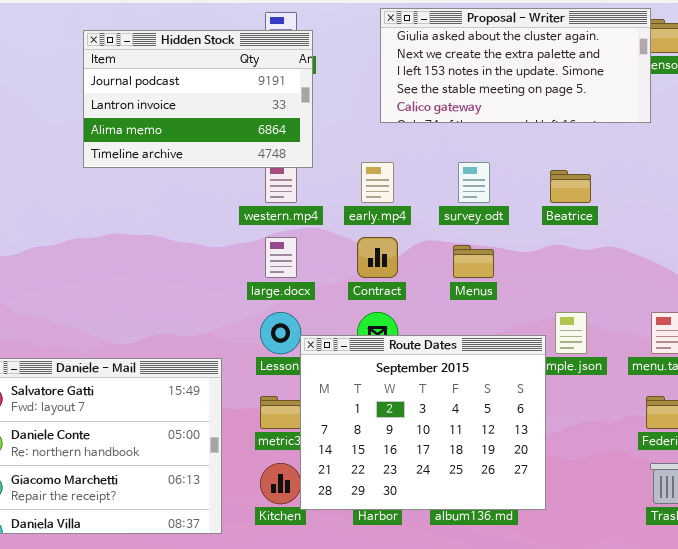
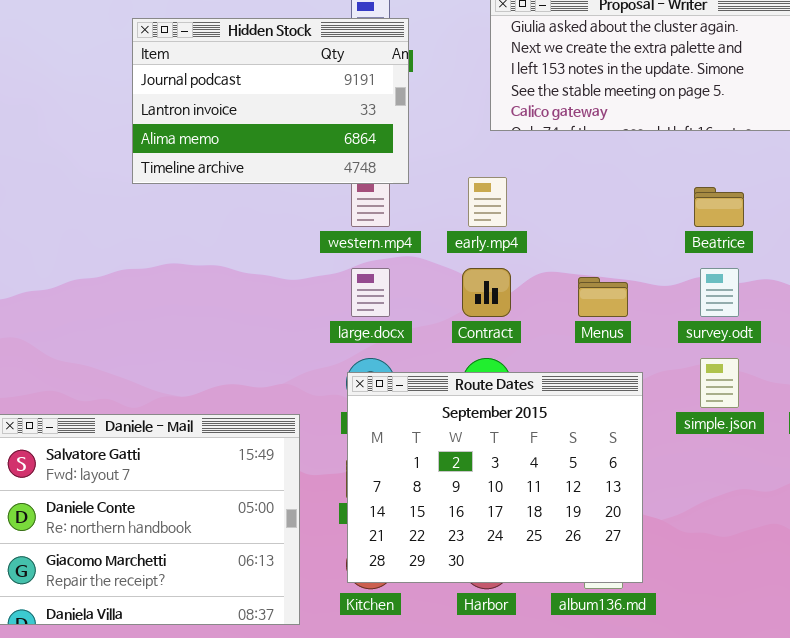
survey.odt: [458,162,490,203] -> [700,268,739,317], moved
Route Dates: [300,335,546,510] -> [347,372,643,583], moved

